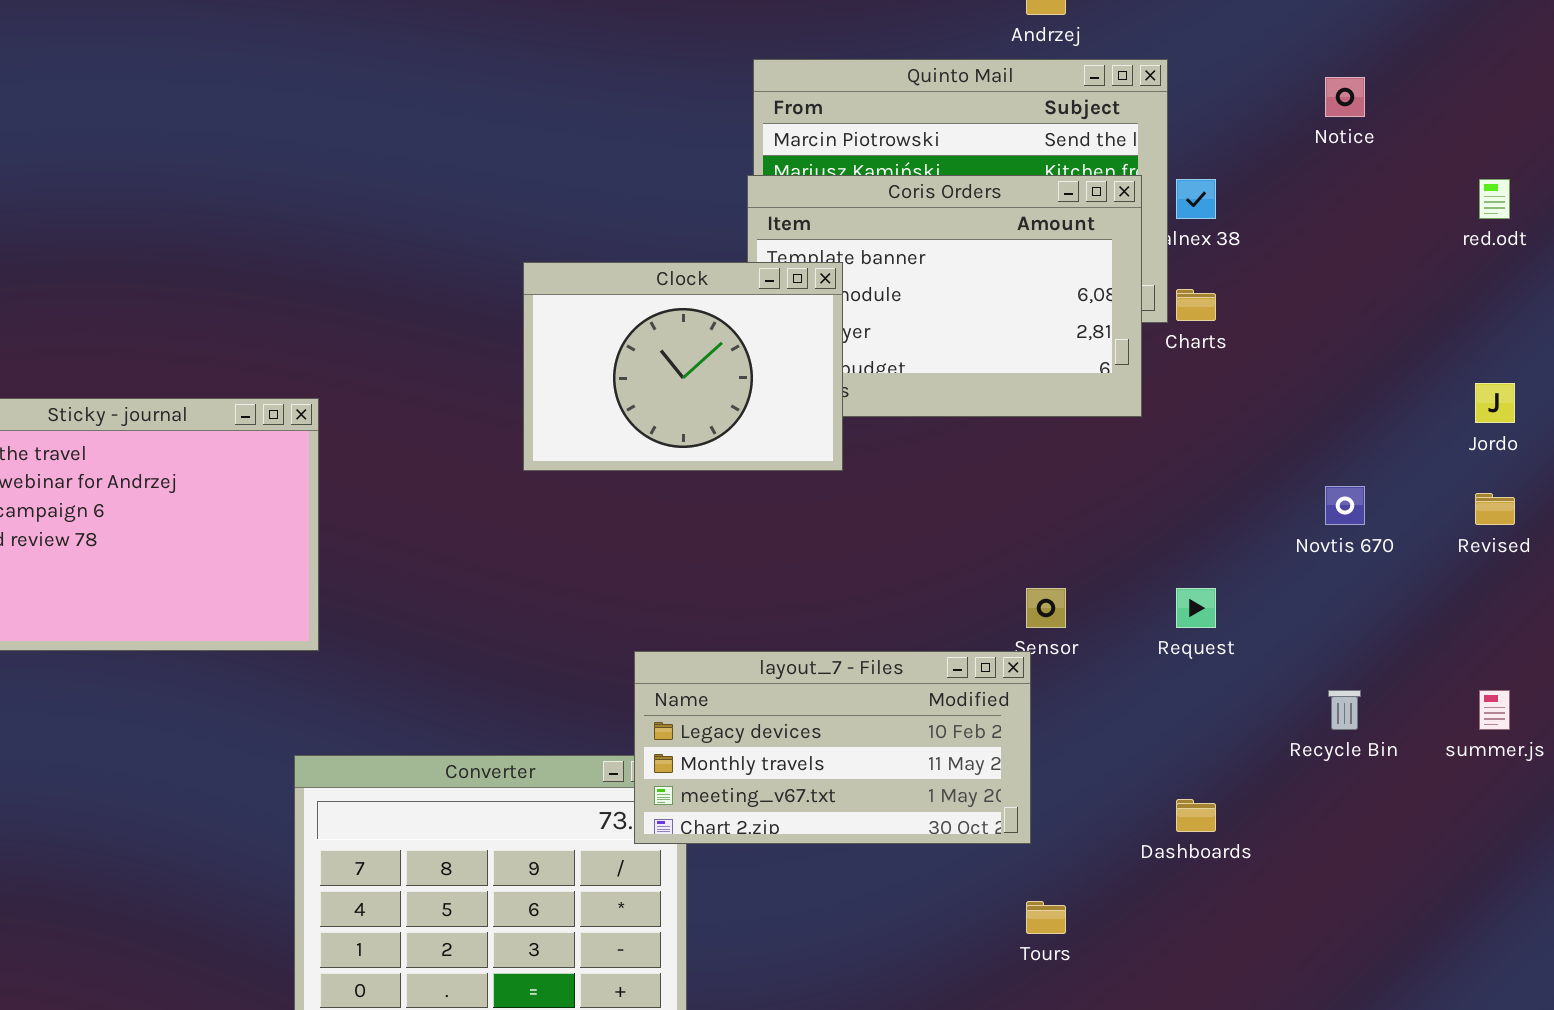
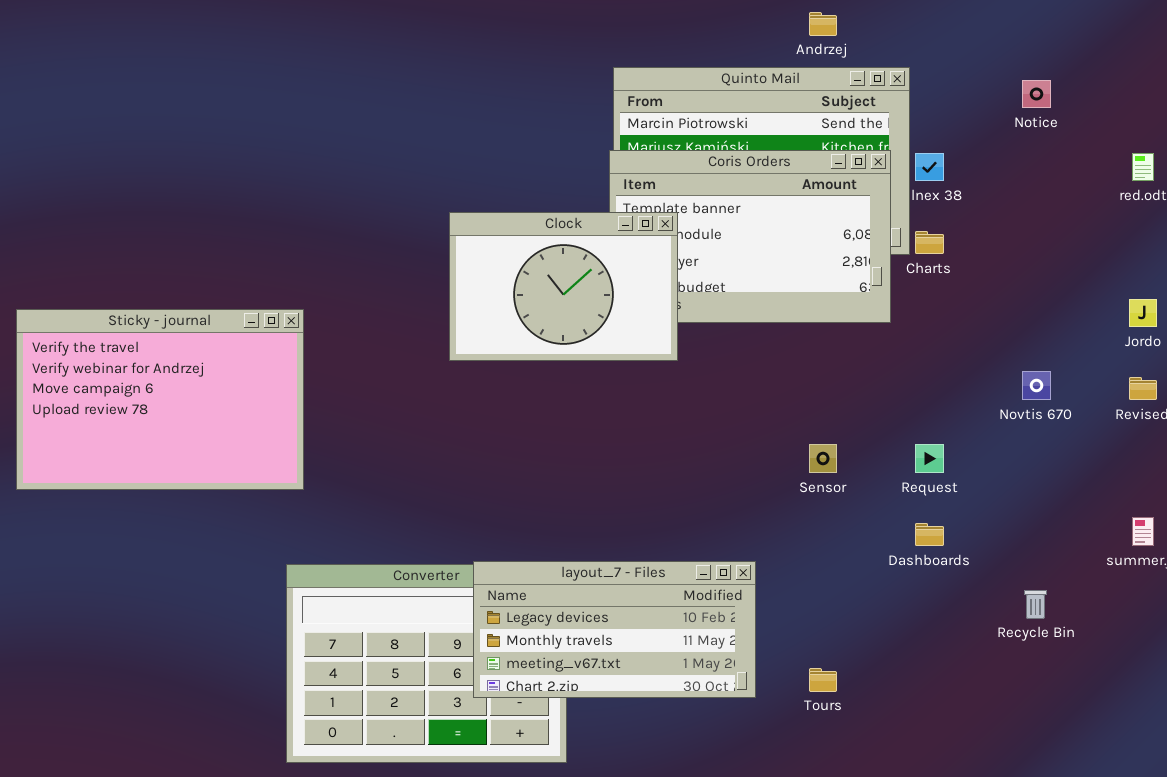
layout_7 - Files: [634,651,1031,844] -> [473,561,756,698], moved
Recycle Bin: [1328,690,1361,730] -> [1024,590,1047,619], moved
Dashboards: [1176,799,1216,832] -> [915,523,944,546], moved

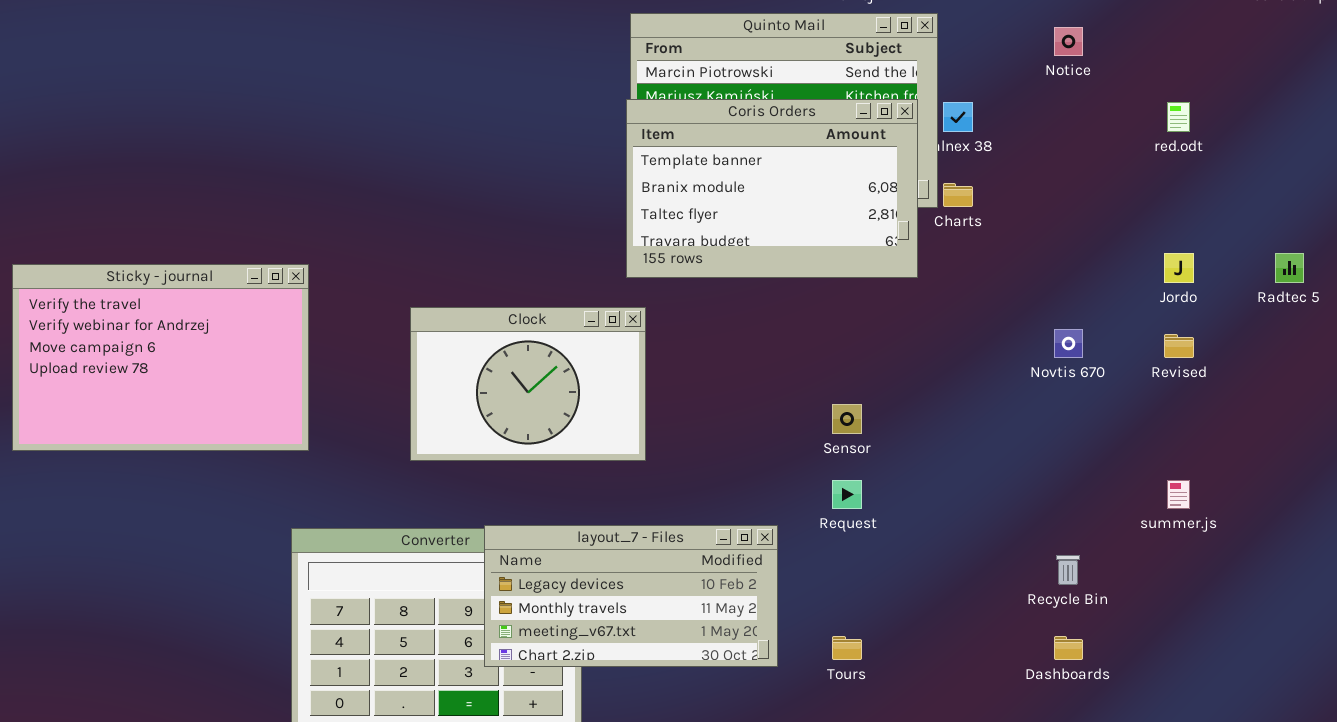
Clock: [449,212,678,361] -> [410,307,646,461], moved
Request: [915,444,944,473] -> [832,480,862,509], moved
Dashboards: [915,523,944,546] -> [1054,636,1083,660], moved

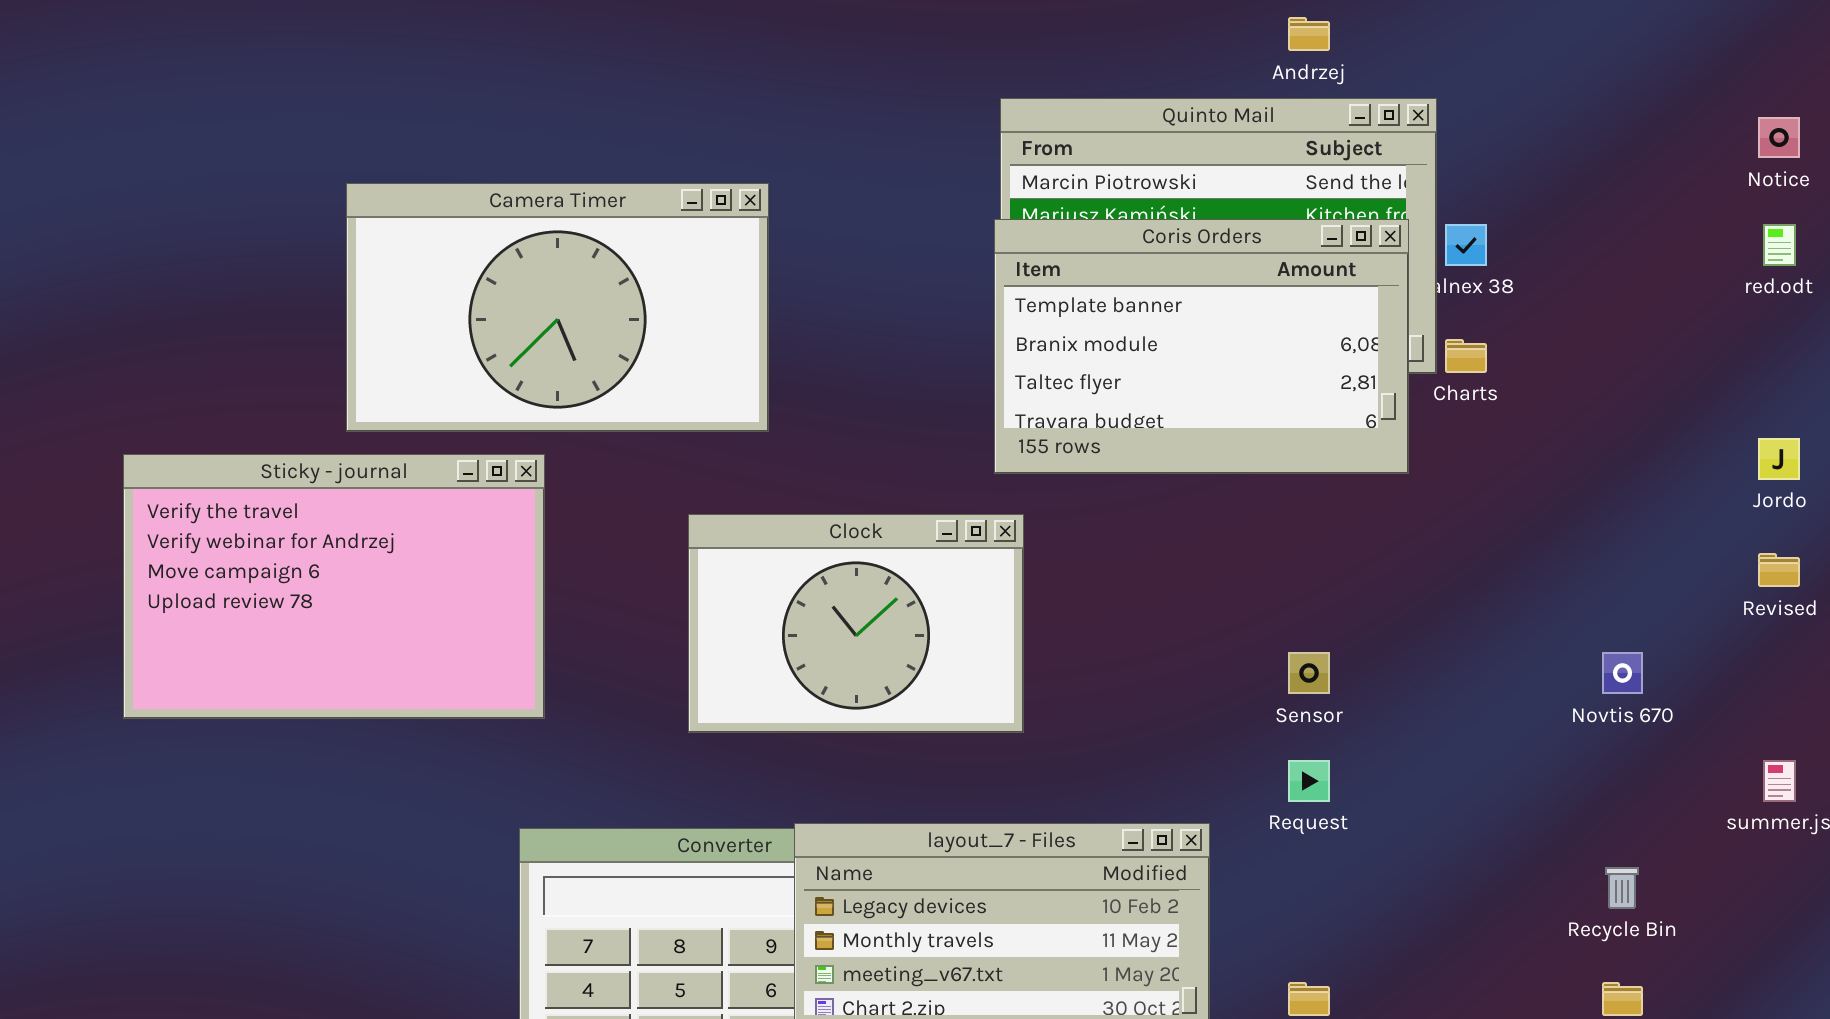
Notice: [1054,27,1083,56] -> [1758,117,1800,158], moved
Camera Timer: none -> [346,183,769,432], opened
Novtis 670: [1054,329,1083,358] -> [1602,652,1643,694], moved

